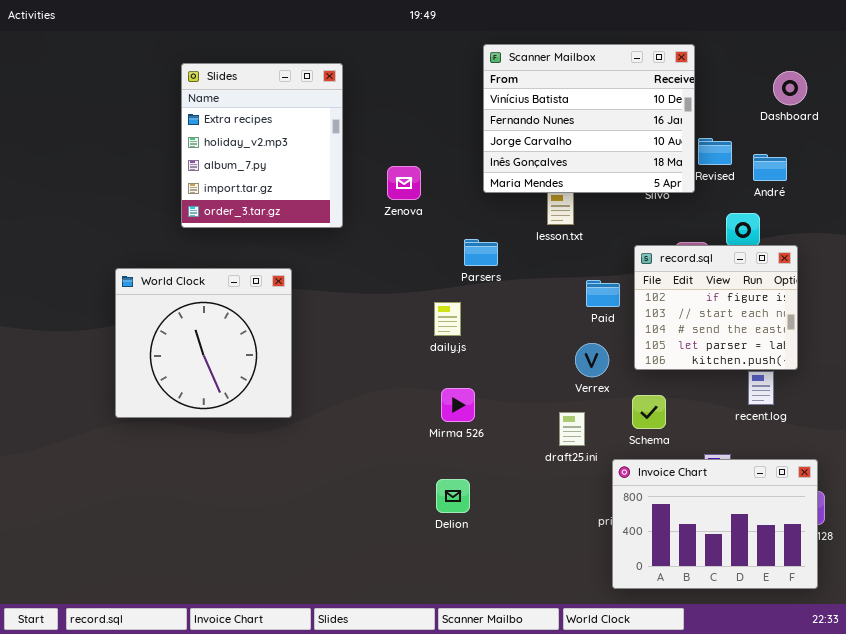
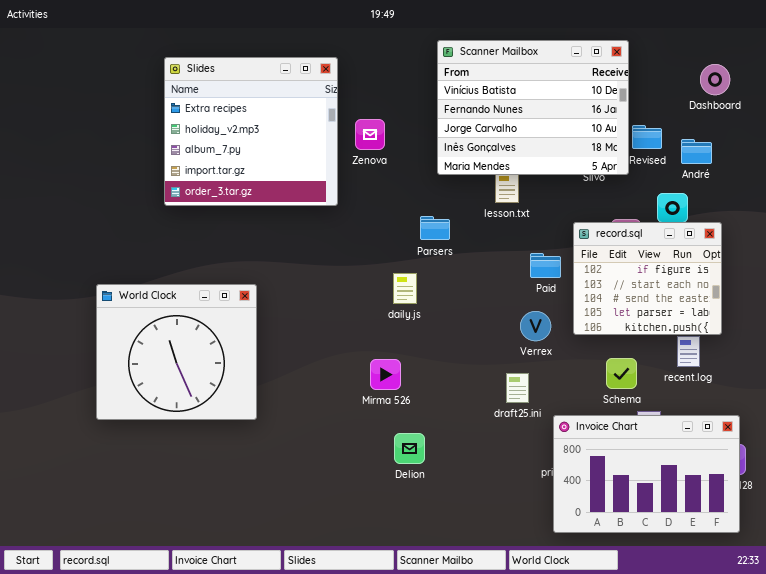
Slides: [181,63,343,228] -> [164,57,338,206], resized
Zenova: [387,166,421,200] -> [355,119,385,150], moved
World Clock: [115,268,292,418] -> [96,284,257,420], moved
Mirma 526: [441,388,475,422] -> [370,359,401,390], moved
Schema: [632,395,666,429] -> [606,358,637,389], moved

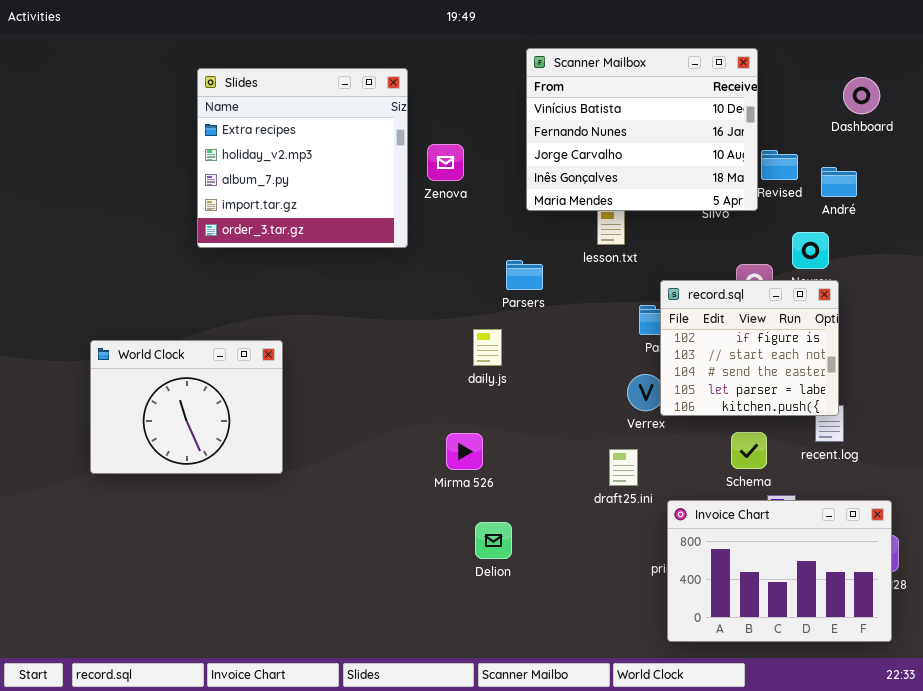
record.sql: [573,222,722,335] -> [660,280,839,416], moved
World Clock: [96,284,257,420] -> [90,340,283,474], moved, resized

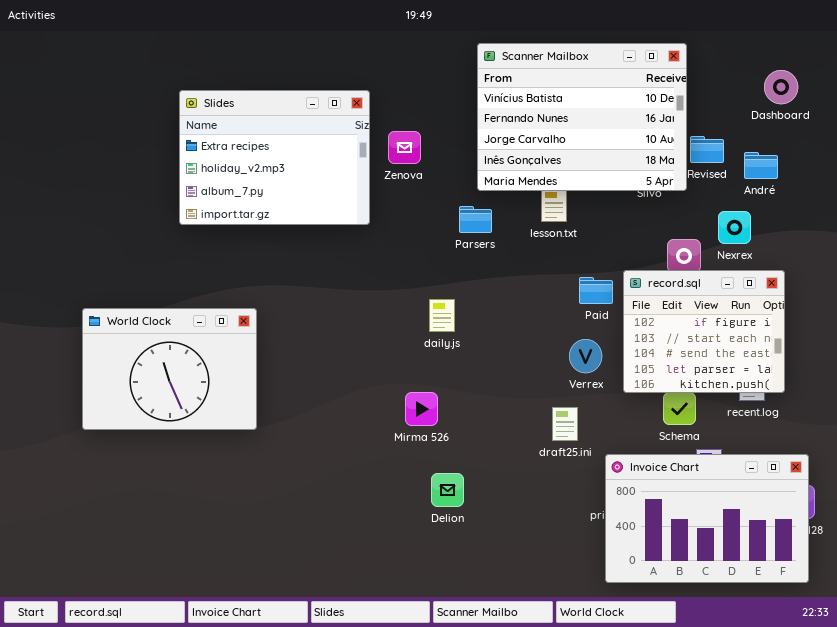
Slides: [197,68,408,248] -> [179,90,370,225], resized
Parsers: [506,260,543,290] -> [459,206,492,233], moved
record.sql: [660,280,839,416] -> [623,270,785,393], moved

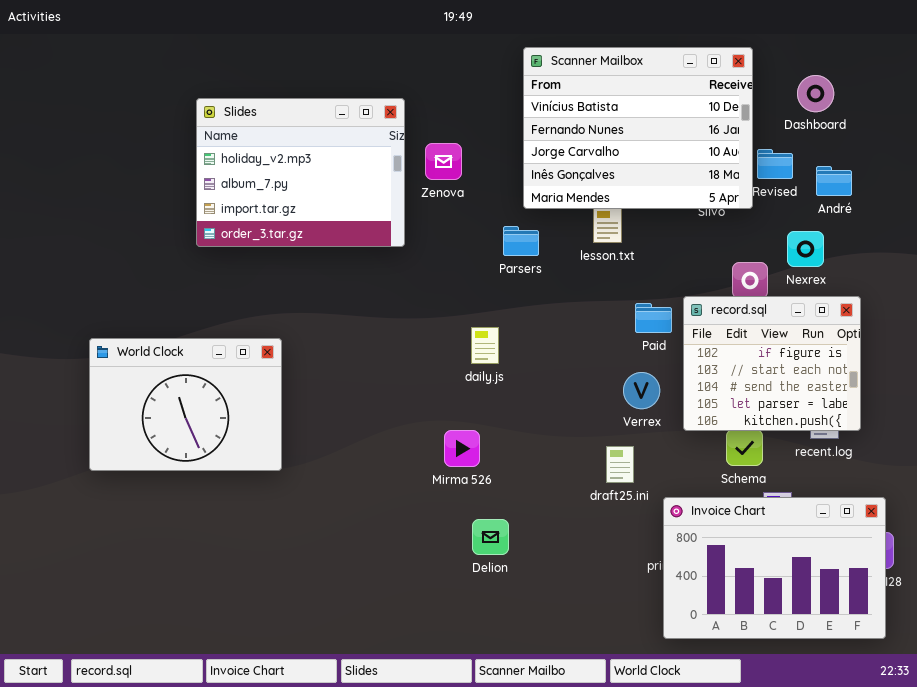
Dashboard: [764,70,798,104] -> [797,75,834,112], moved
Slides: [179,90,370,225] -> [196,98,405,247], scrolled down 1 row

